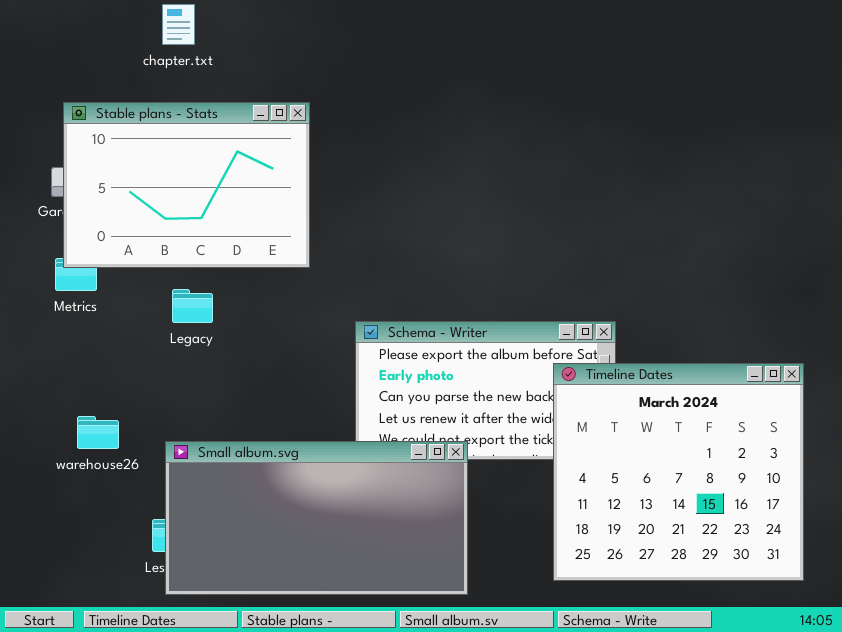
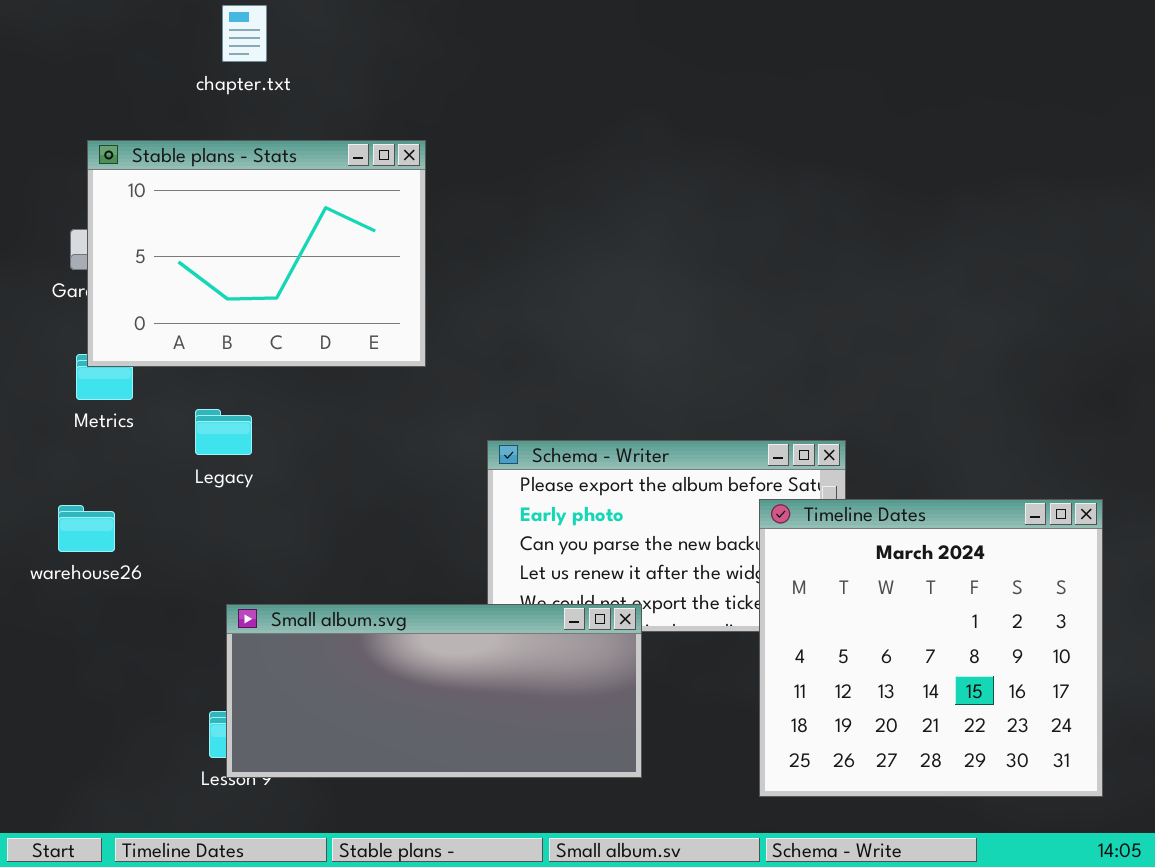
Legacy: [172,289,213,323] -> [195,409,252,455], moved
warehouse26: [77,416,119,449] -> [58,505,115,552], moved
Small album.svg: [165,441,468,595] -> [226,604,642,778], resized

